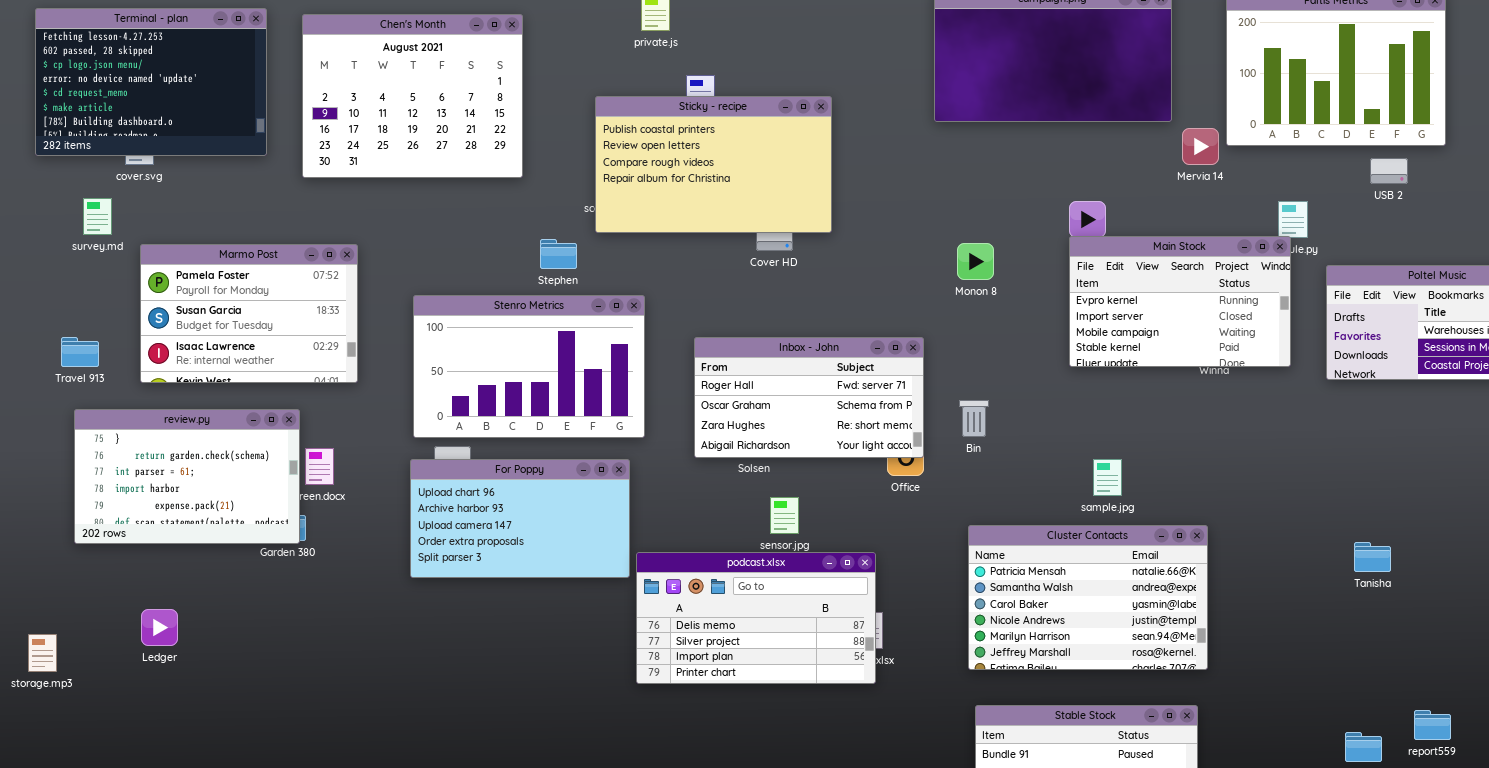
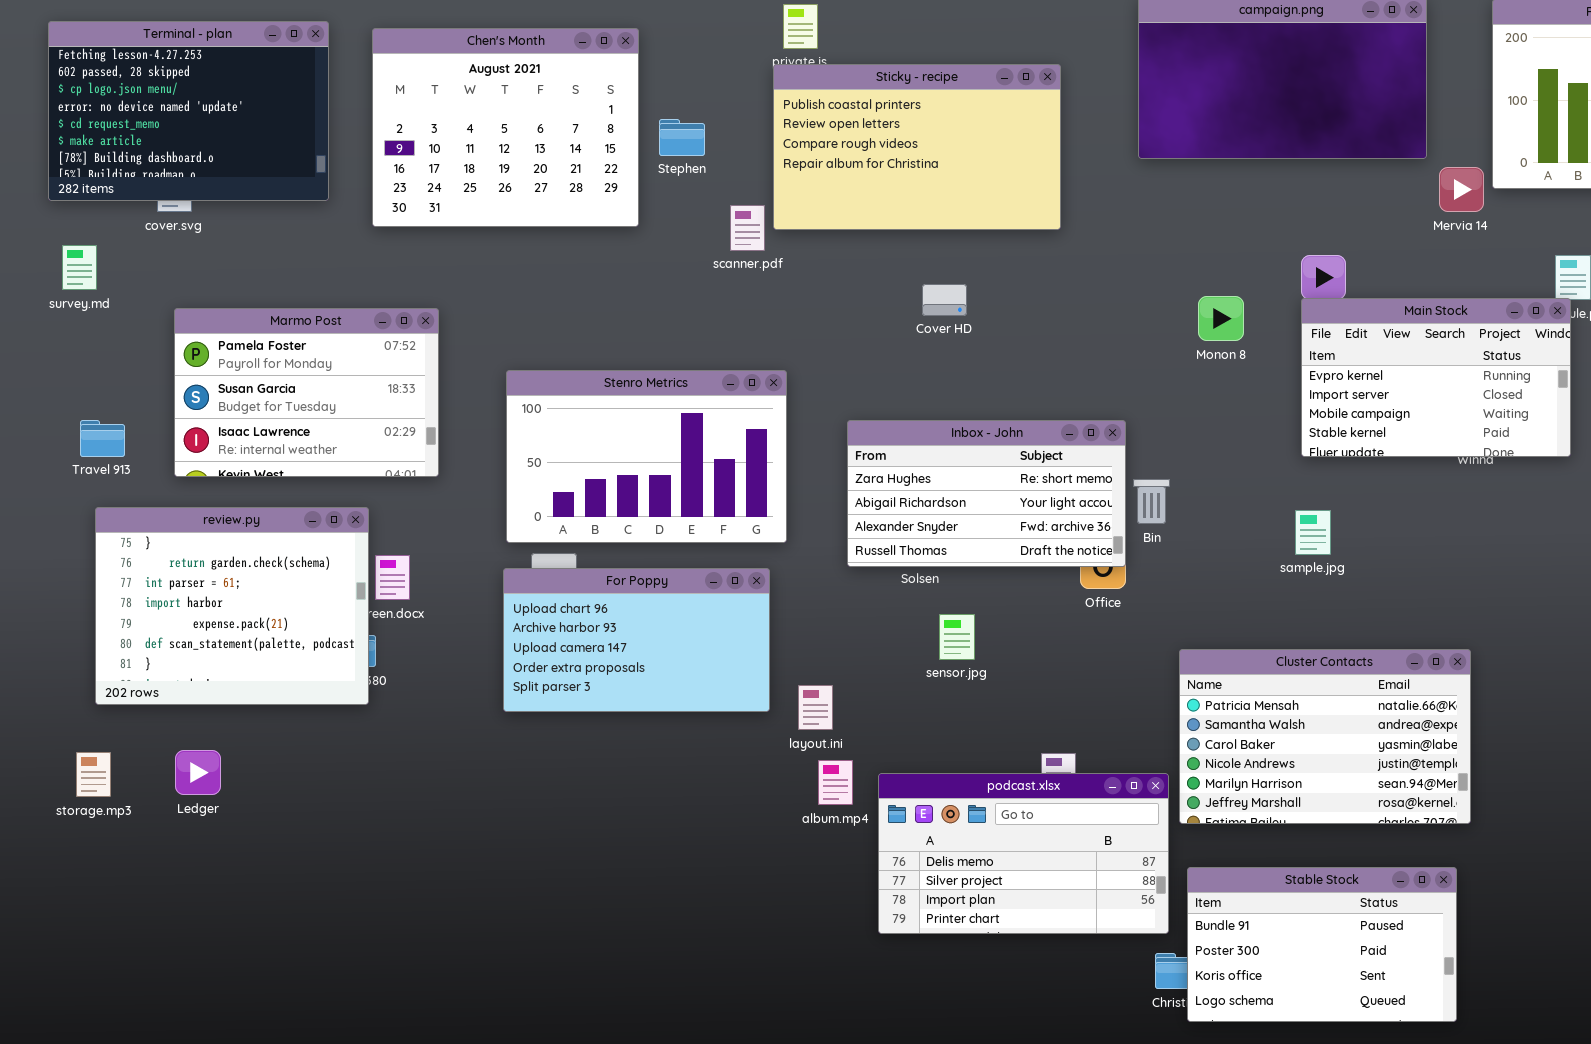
Sticky - recipe: [595,96,832,233] -> [773,64,1061,230], moved
survey.md: [83,198,112,235] -> [62,245,97,290], moved
Stephen: [540,239,577,269] -> [659,119,705,156], moved
Monon 8: [957,243,994,280] -> [1198,296,1244,341], moved
Inbox - John: [694,337,924,458] -> [847,420,1126,567], scrolled down 2 rows
Bin: [959,400,989,437] -> [1133,479,1170,524], moved
review.py: [74,409,300,544] -> [95,507,369,705], resized
sample.jpg: [1093,459,1122,496] -> [1295,510,1331,555], moved
podcast.xlsx: [636,552,876,684] -> [878,773,1169,934], moved
storage.mp3: [28,634,57,672] -> [76,752,111,797], moved

